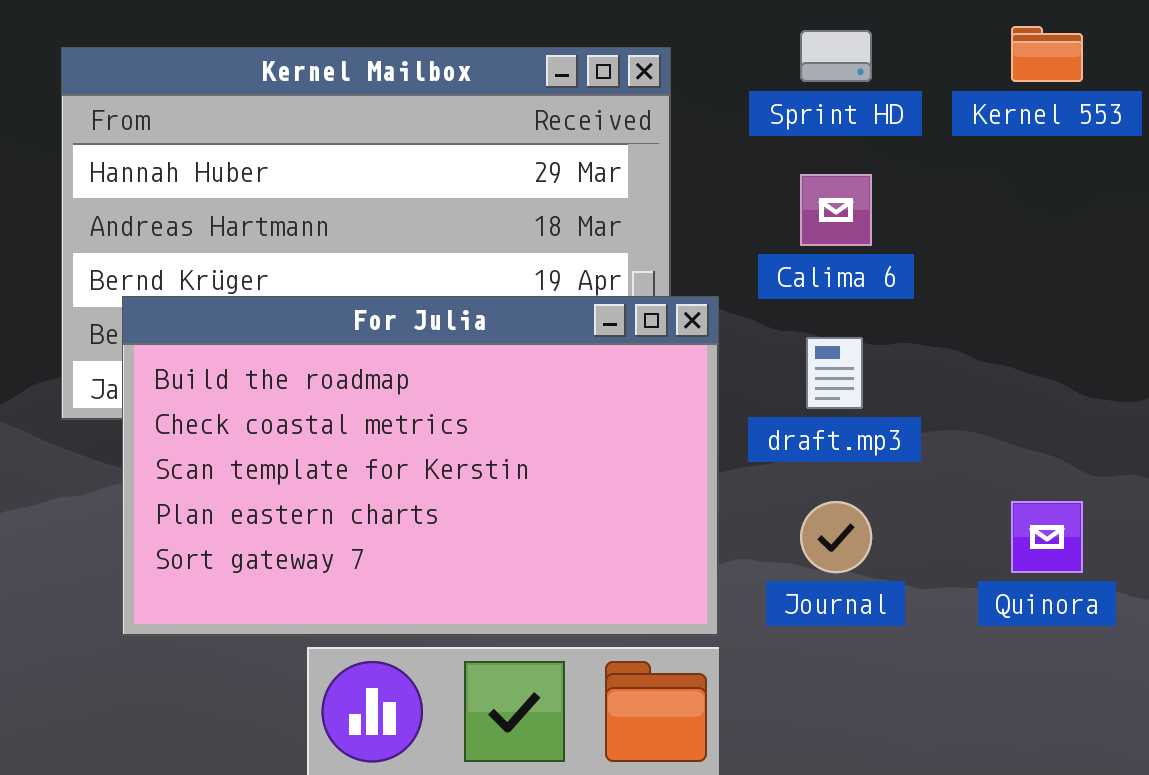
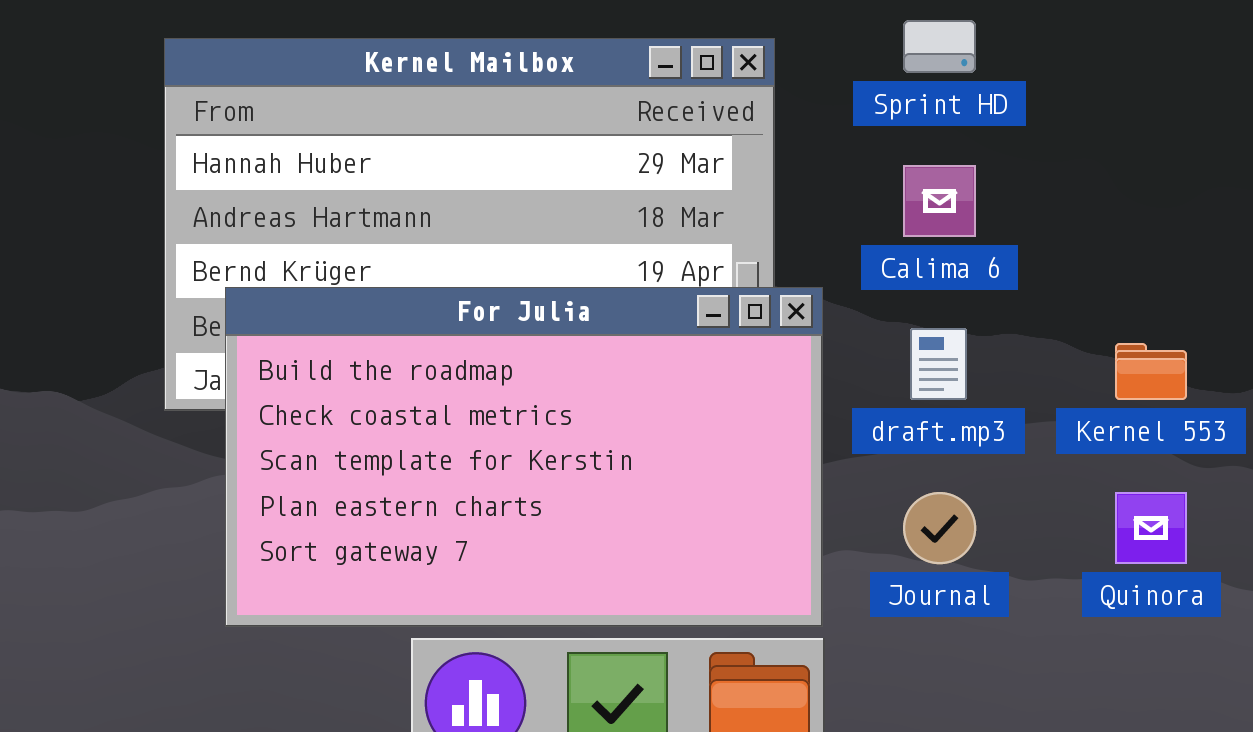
Kernel 553: [1011,26,1083,82] -> [1115,343,1187,400], moved

